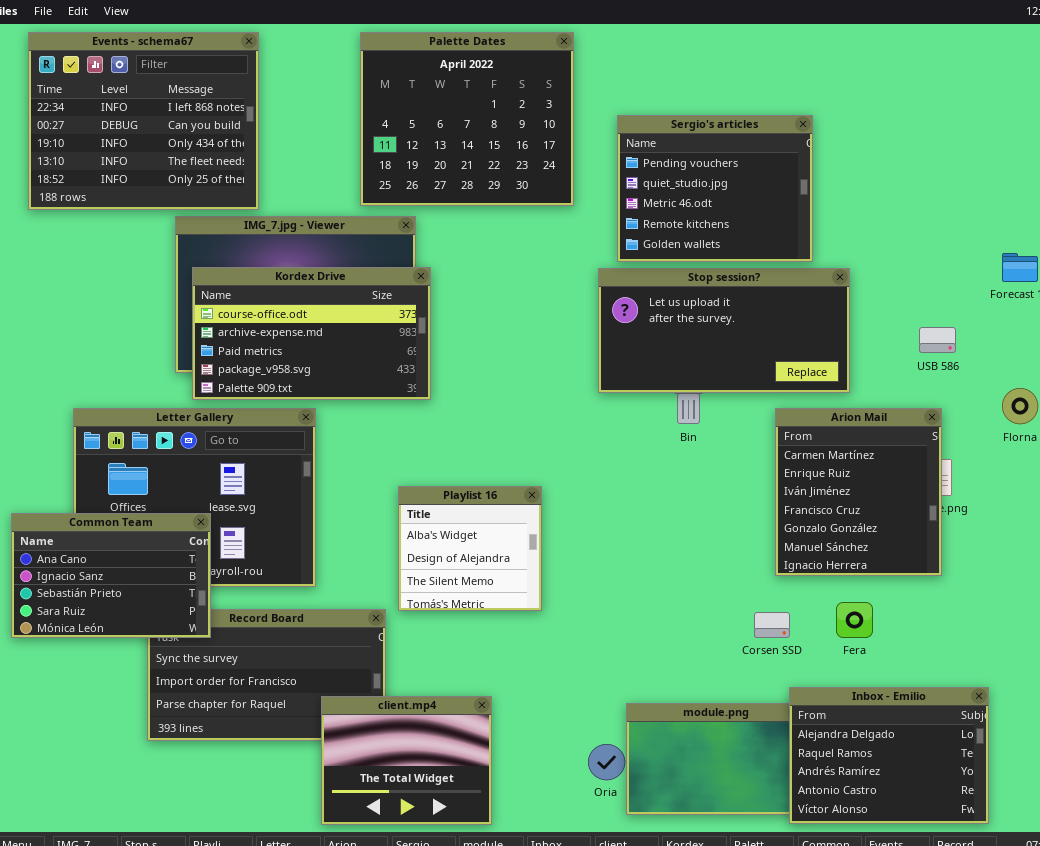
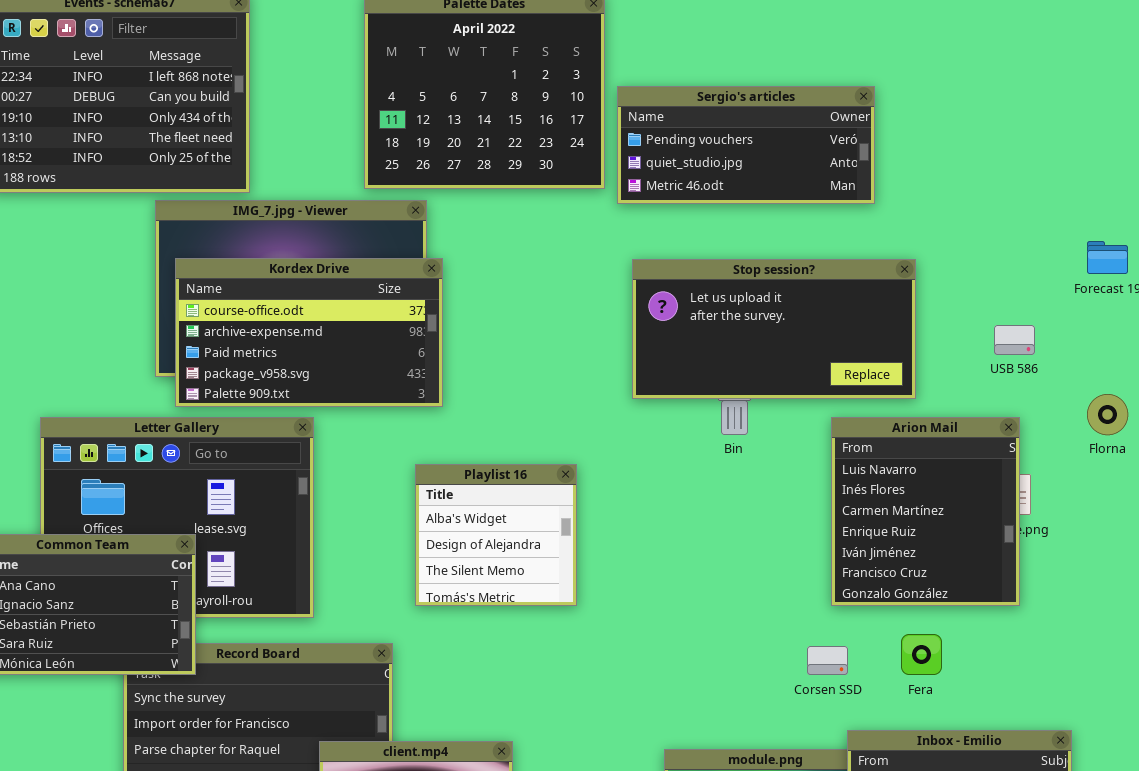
Sergio's articles: [617,115,813,262] -> [617,86,875,204], resized
Arion Mail: [775,408,942,576] -> [831,417,1020,606], scrolled up 2 rows
Playlist 16: [398,486,542,611] -> [415,464,577,606], moved

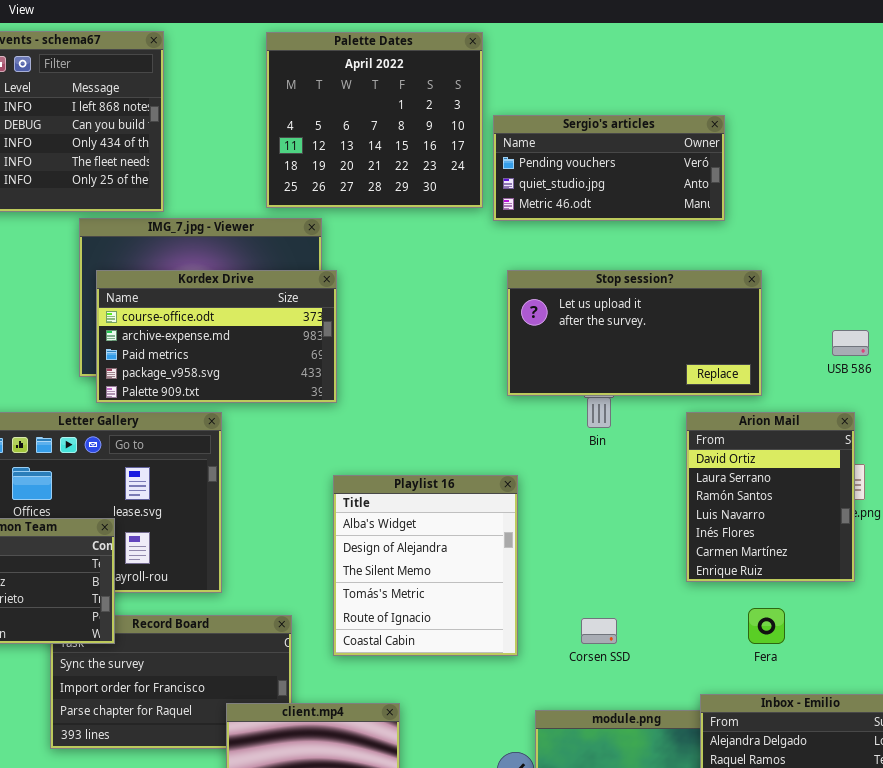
Arion Mail: [831,417,1020,606] -> [686,412,855,582], scrolled up 3 rows
Playlist 16: [415,464,577,606] -> [333,475,518,656], moved, resized
Corsen SSD: [807,646,848,675] -> [581,618,617,644], moved

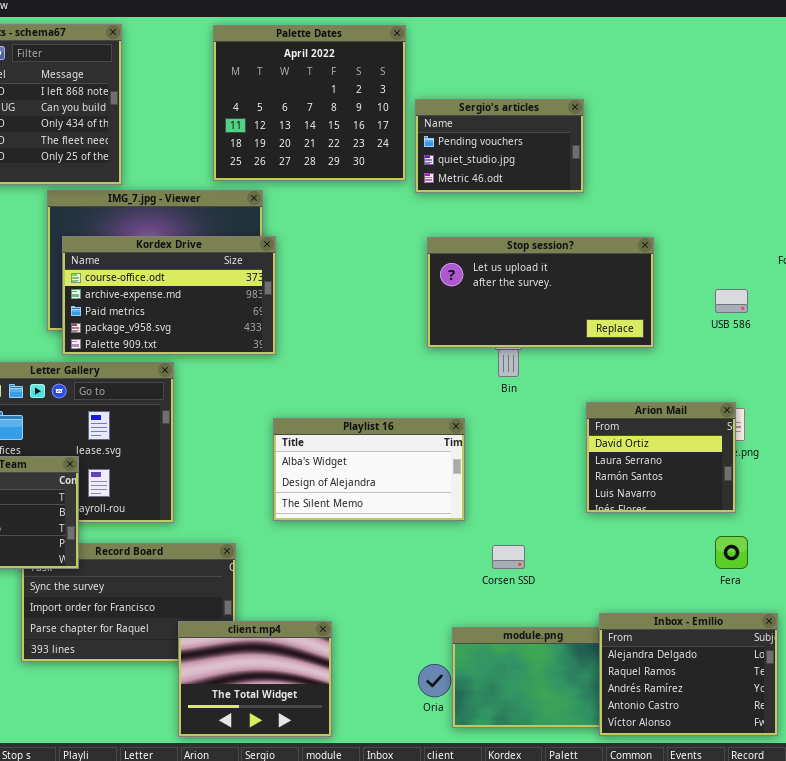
Sergio's articles: [493,115,725,221] -> [415,99,584,193], resized
Arion Mail: [686,412,855,582] -> [586,402,736,513], resized
Playlist 16: [333,475,518,656] -> [273,418,465,521], resized
Fera: [748,608,785,644] -> [715,536,748,569], moved

